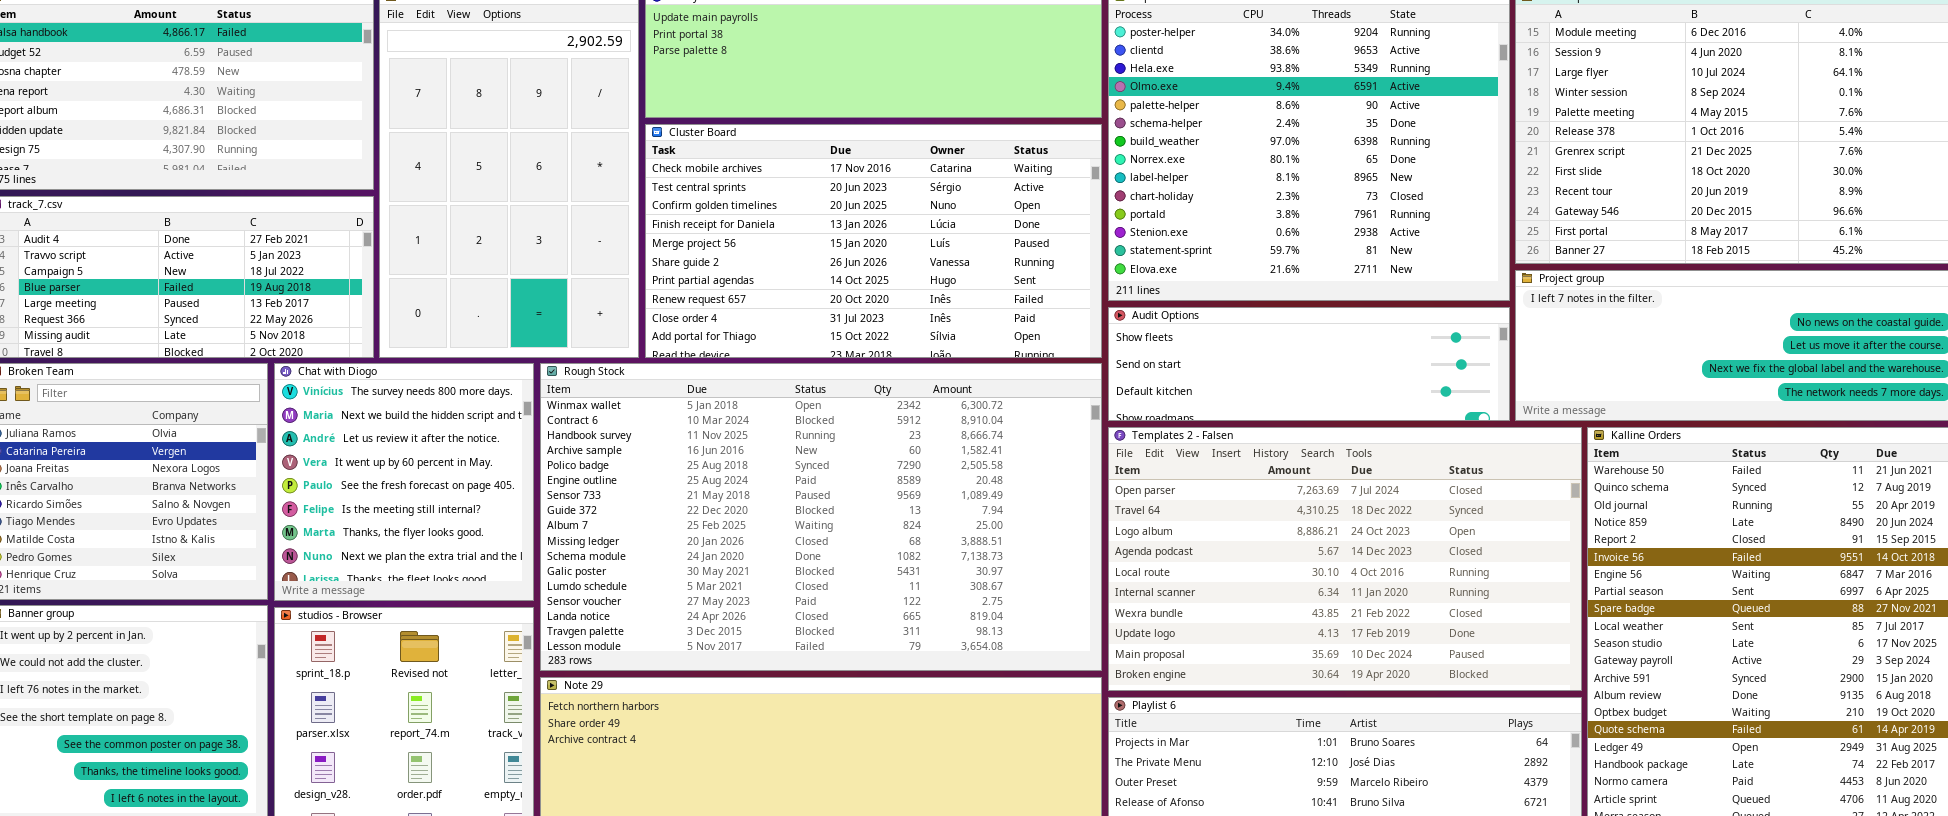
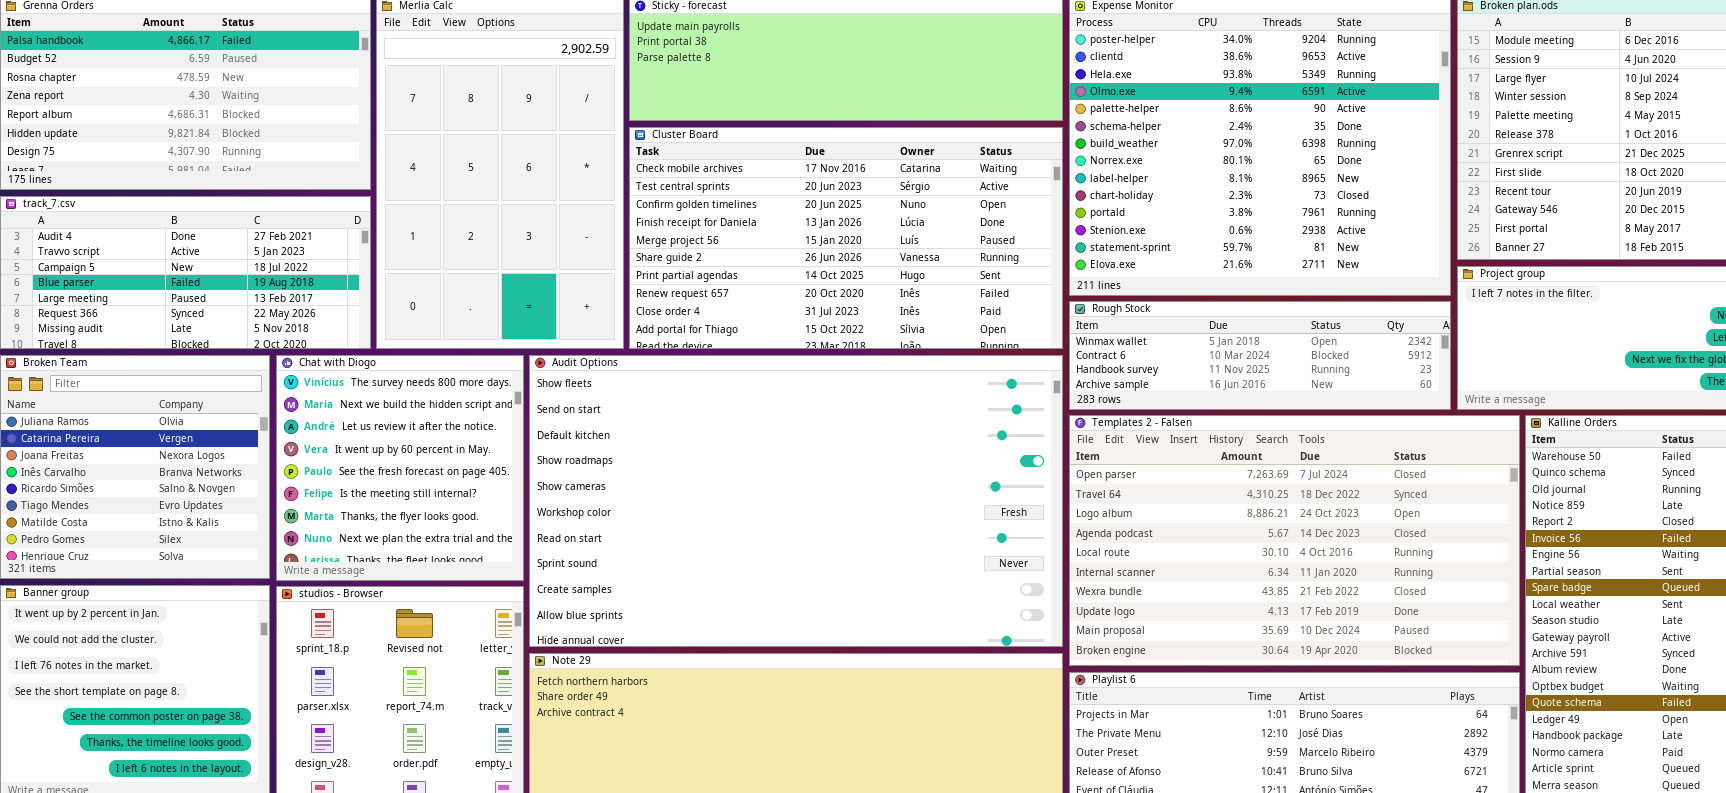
Audit Options: [1108,307,1510,421] -> [529,355,1063,647], moved, resized
Rough Stock: [540,363,1102,671] -> [1069,301,1451,410], moved, resized

